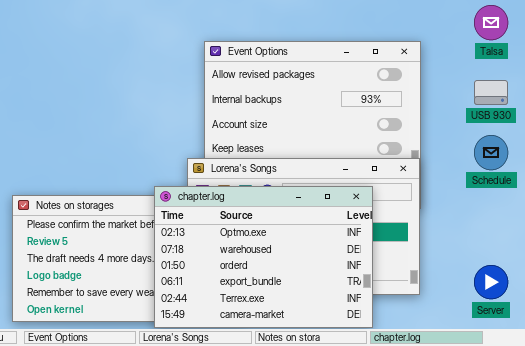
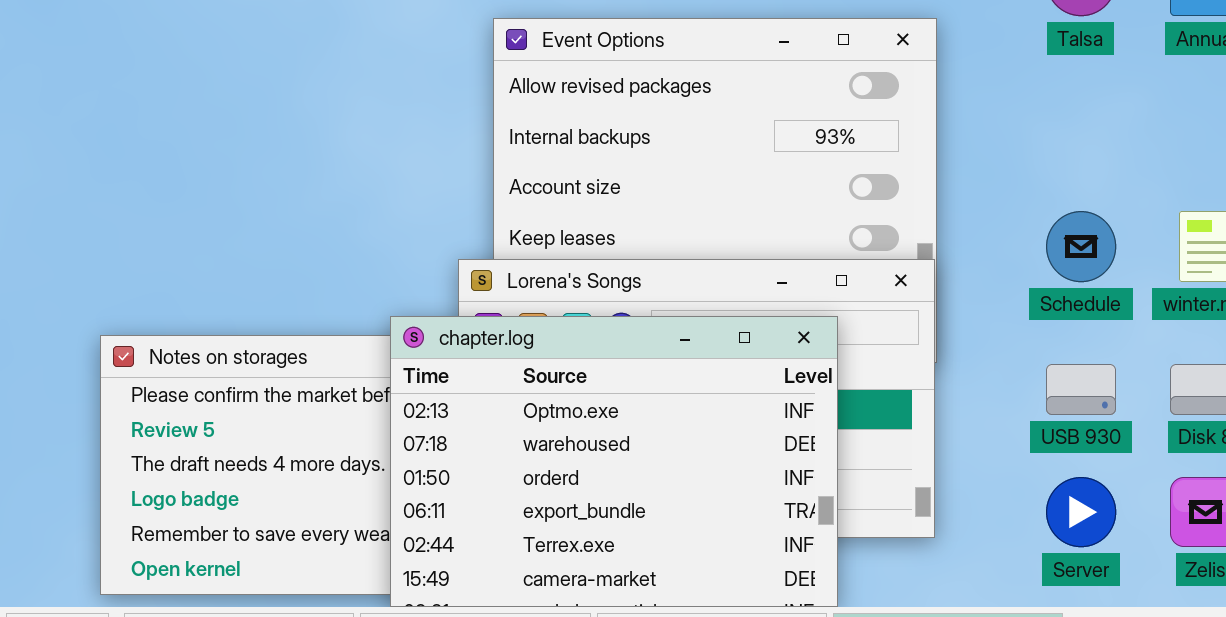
USB 930: [474,80,508,105] -> [1046,364,1116,415], moved

